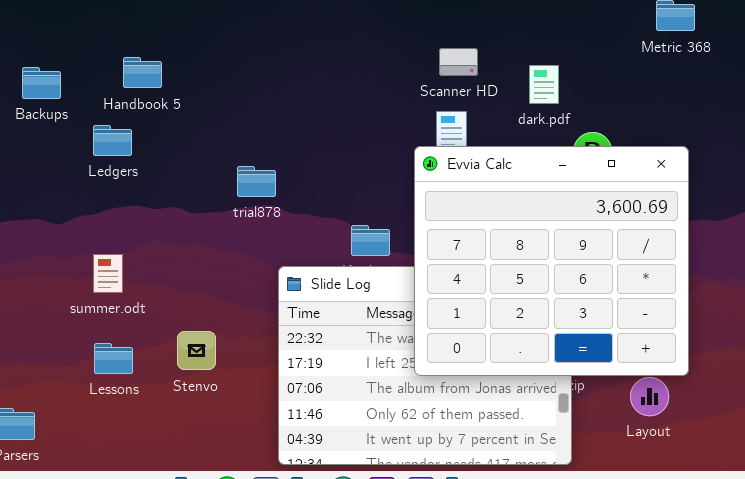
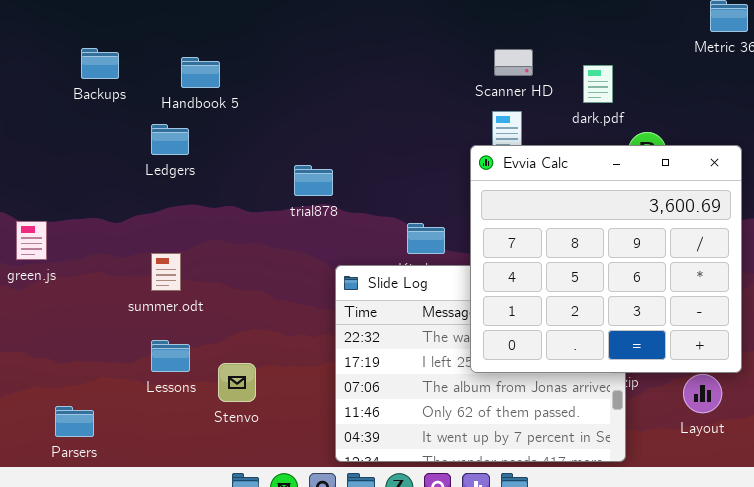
Backups: [22,67,61,99] -> [81,48,119,79], moved
Stenvo: [177,331,216,370] -> [218,363,256,402], moved

